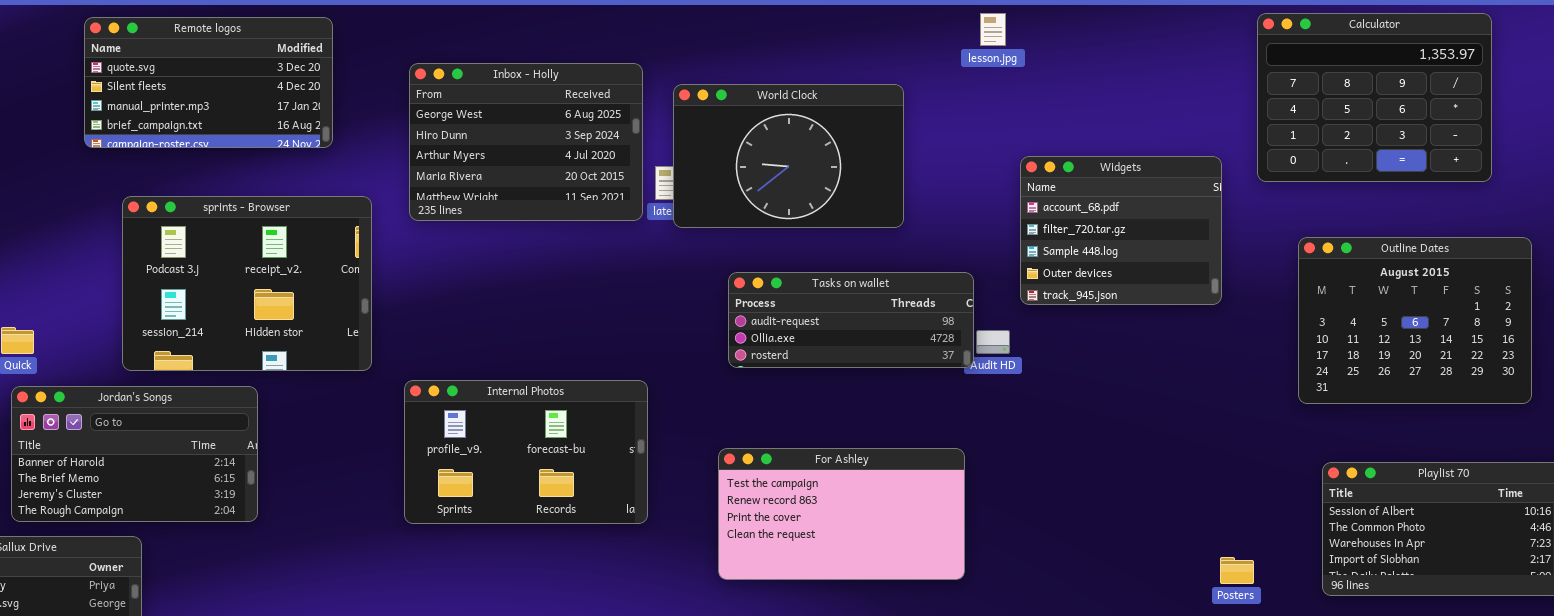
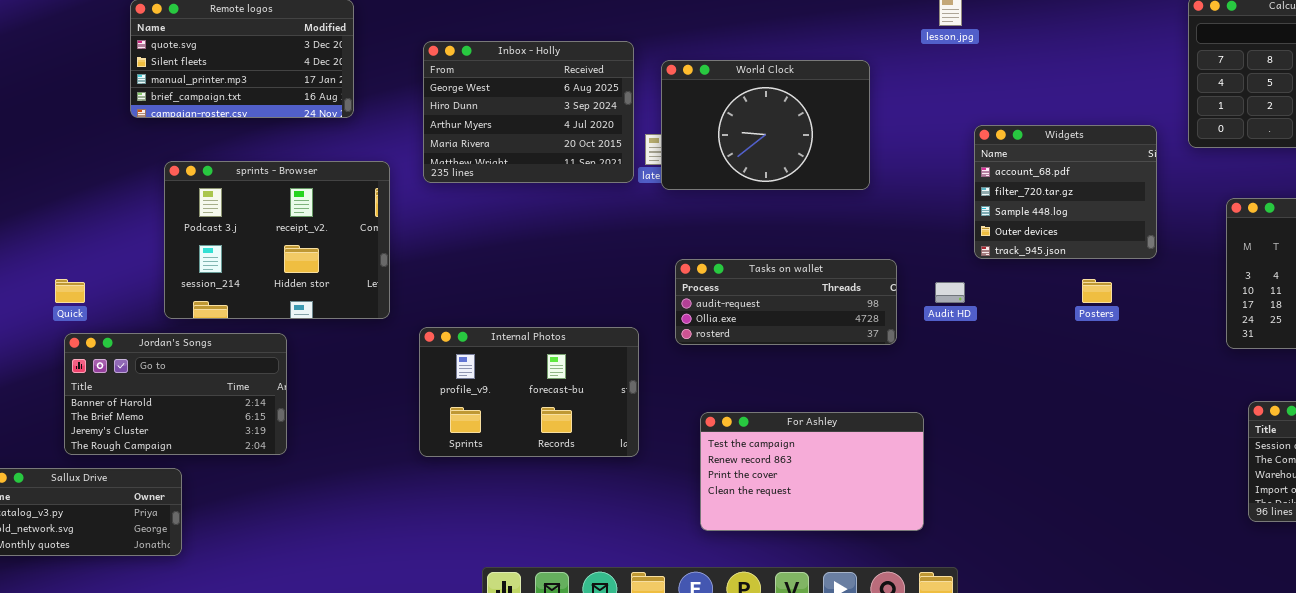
Tasks on wallet: [728,272,974,368] -> [675,259,897,345], moved
For Ashley: [718,448,965,580] -> [700,412,924,531], moved
Posters: [1220,557,1254,584] -> [1082,279,1112,303], moved

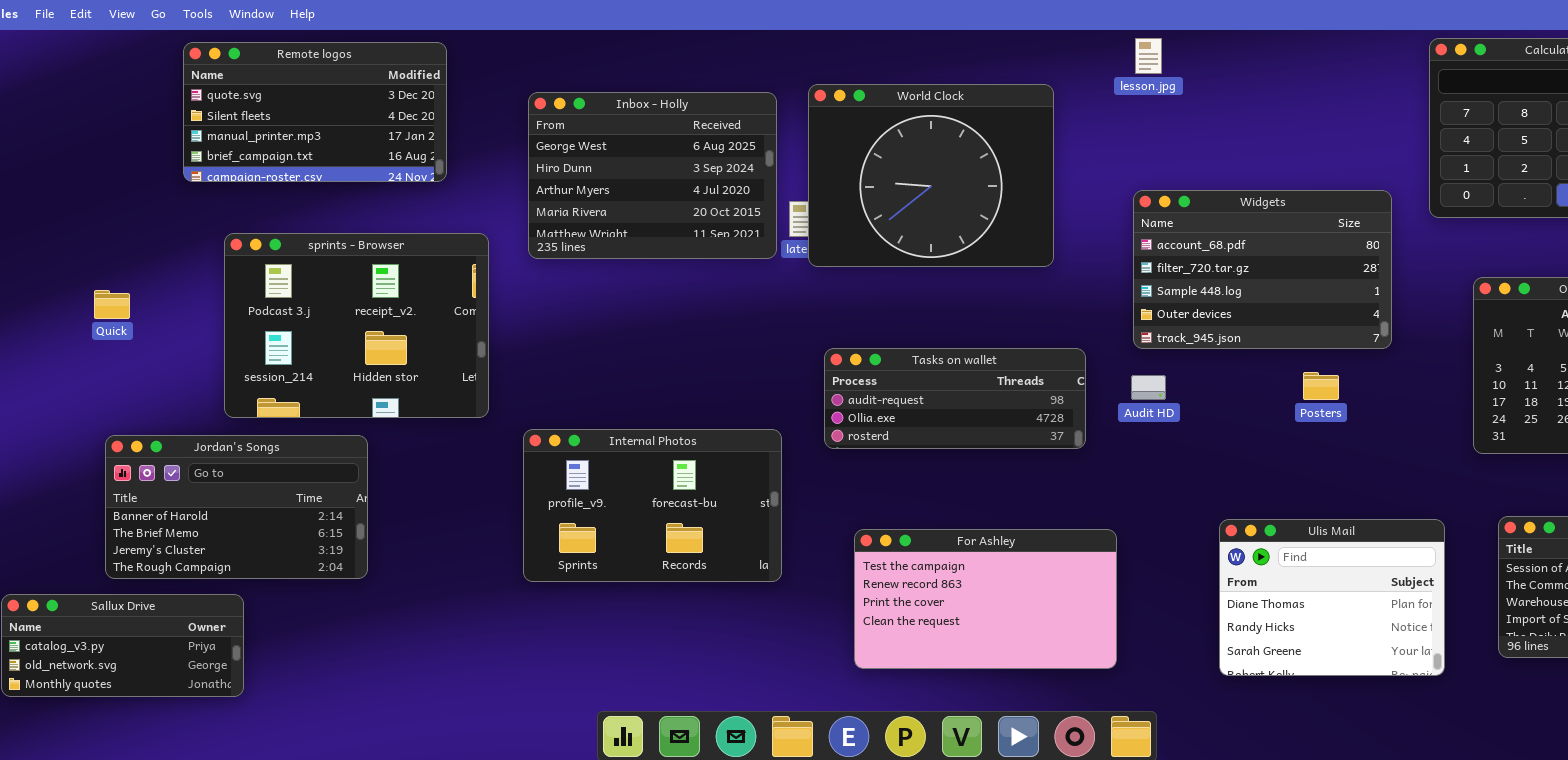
World Clock: [661,60,870,190] -> [808,84,1054,267], resized
Widgets: [974,125,1157,259] -> [1133,190,1392,349], resized
Quick: [55,279,85,303] -> [94,290,130,319], moved
Ulis Mail: none -> [1219,519,1445,676], opened

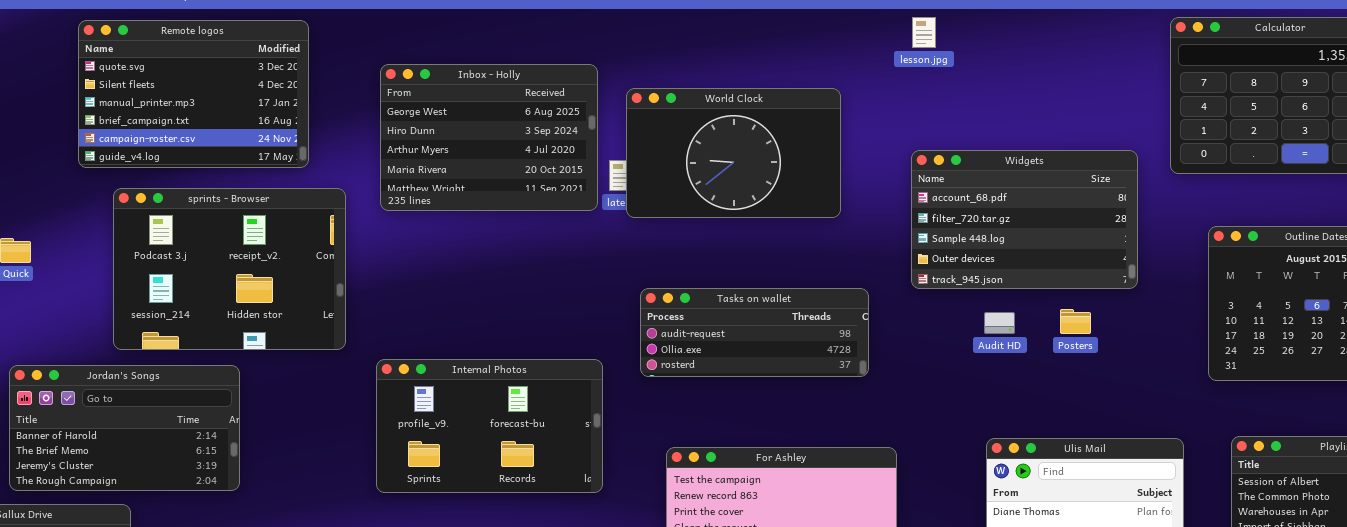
Remote logos: [183,42,447,182] -> [78,20,309,168], resized
World Clock: [808,84,1054,267] -> [626,88,841,218], resized
Audit HD: [1131,375,1166,400] -> [984,312,1015,334], moved

